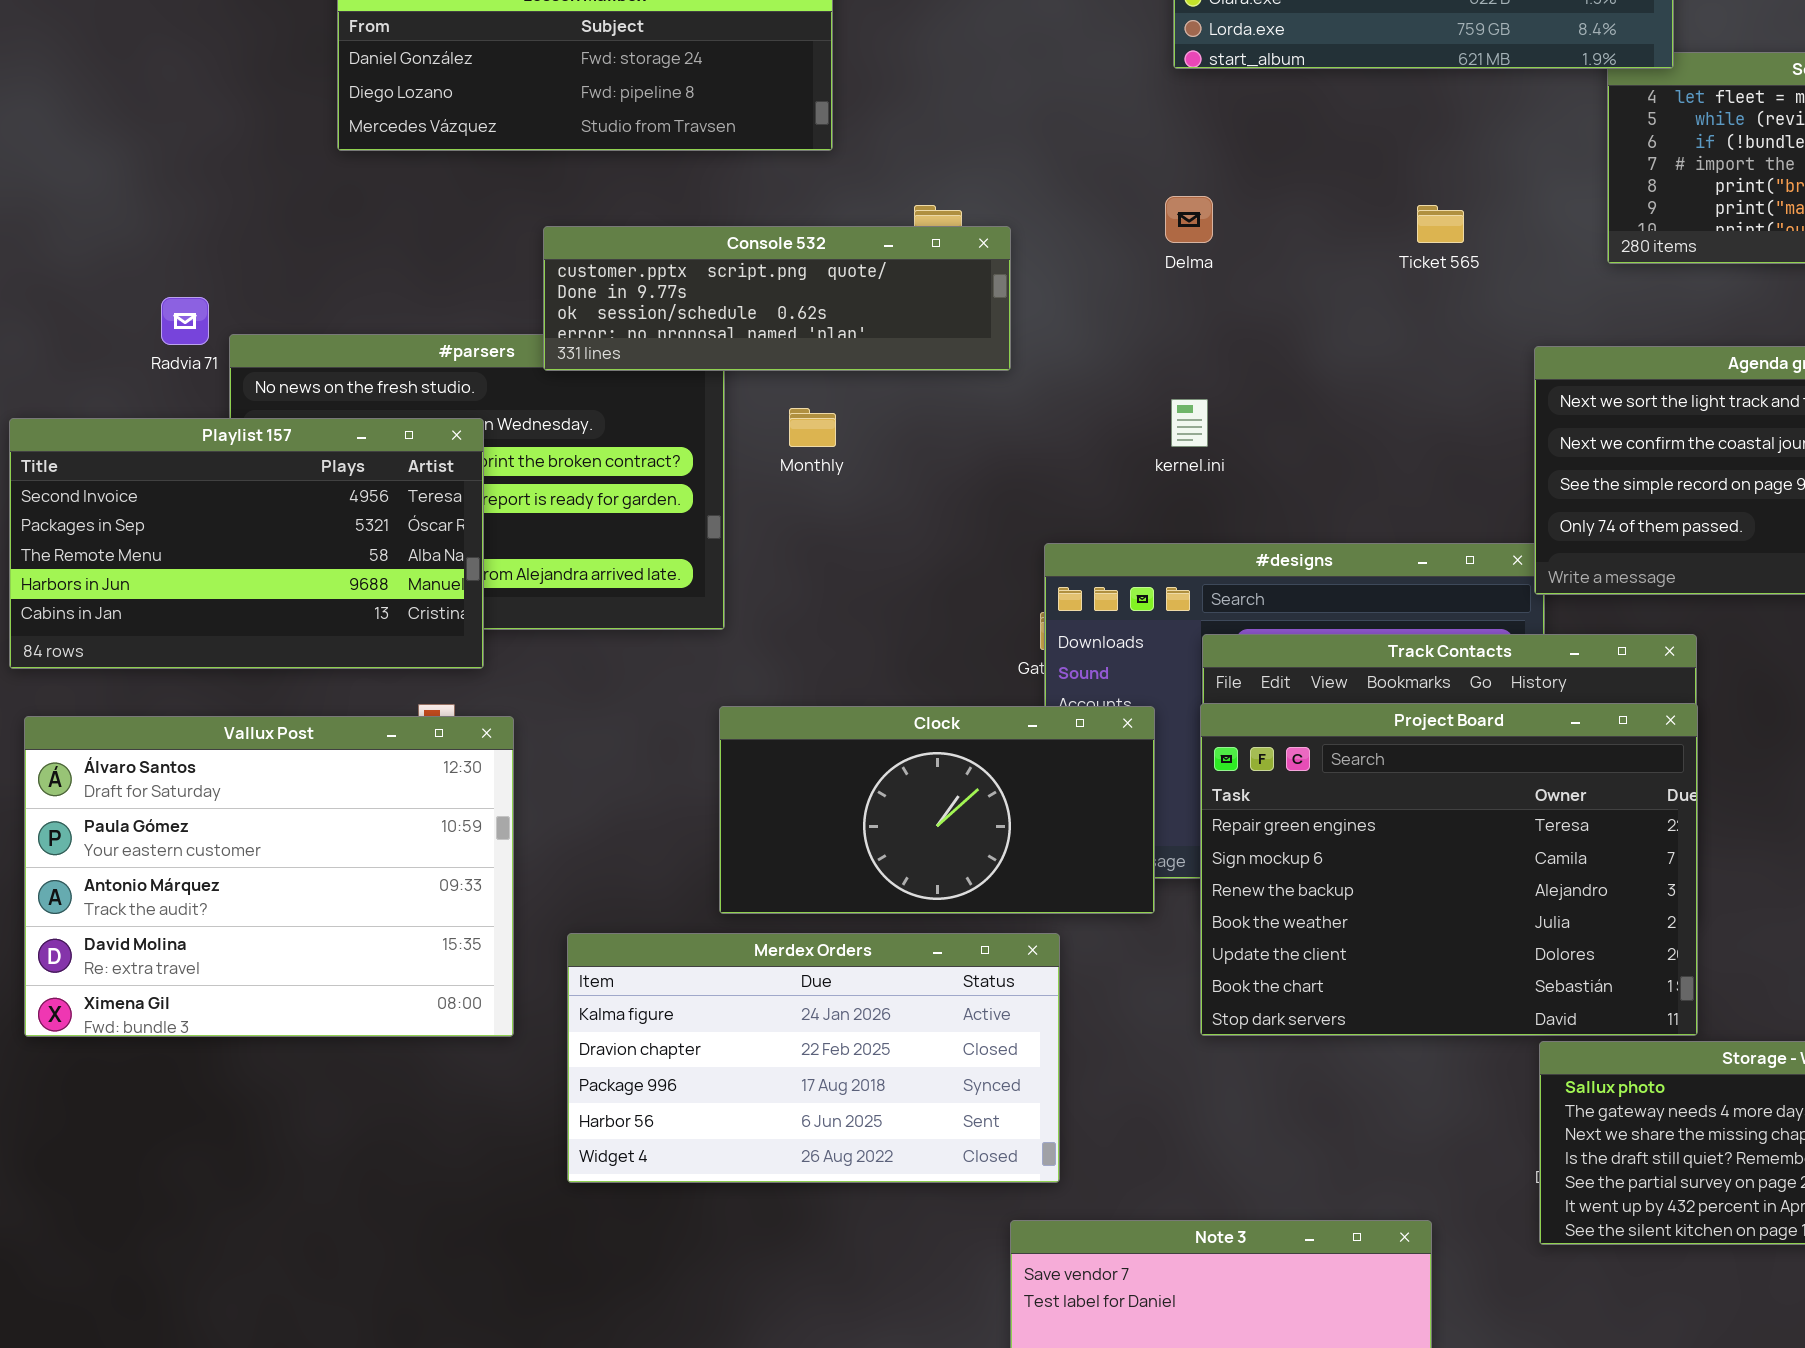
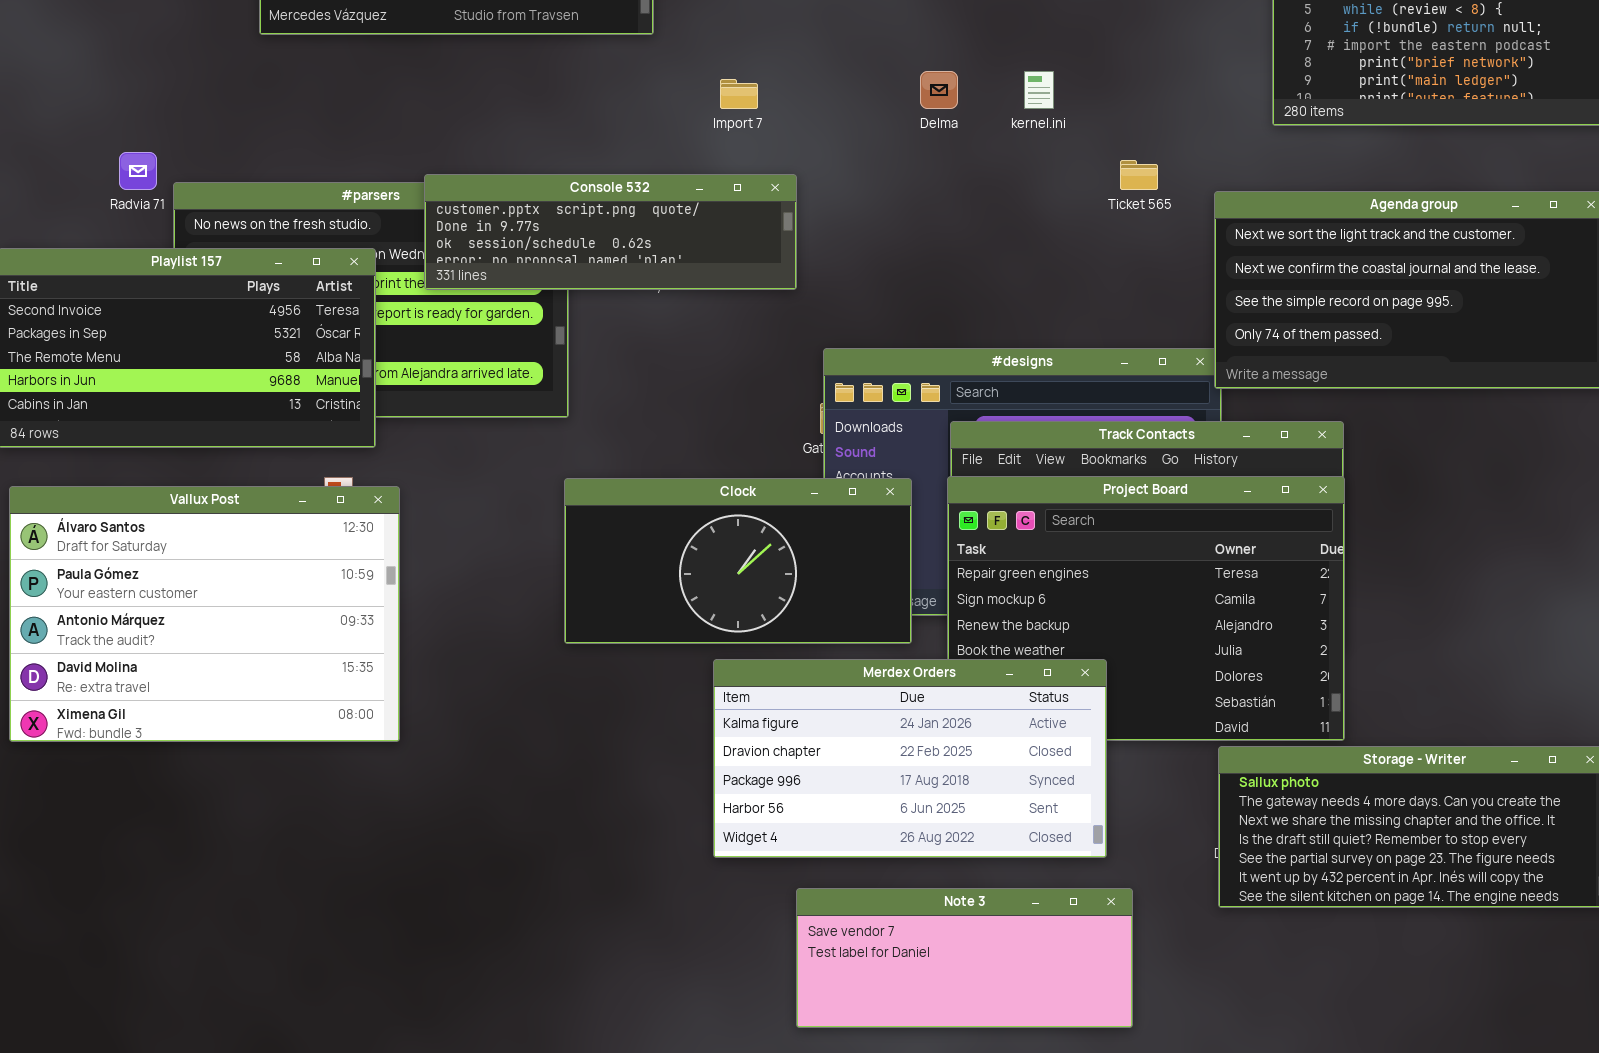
Ticket 565: [1417,205,1464,243] -> [1120,160,1158,190], moved
Console 532: [543,226,1011,371] -> [424,174,797,290], moved
kernel.ini: [1171,399,1208,447] -> [1024,71,1054,109], moved
Merdex Orders: [567,933,1060,1183] -> [713,659,1107,858], moved

